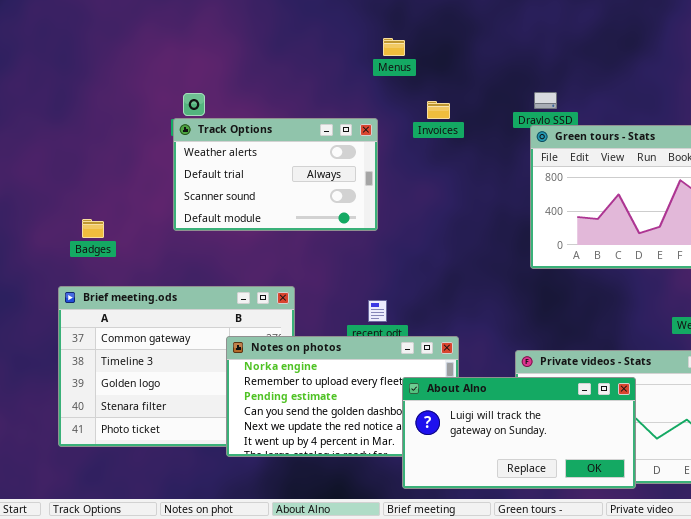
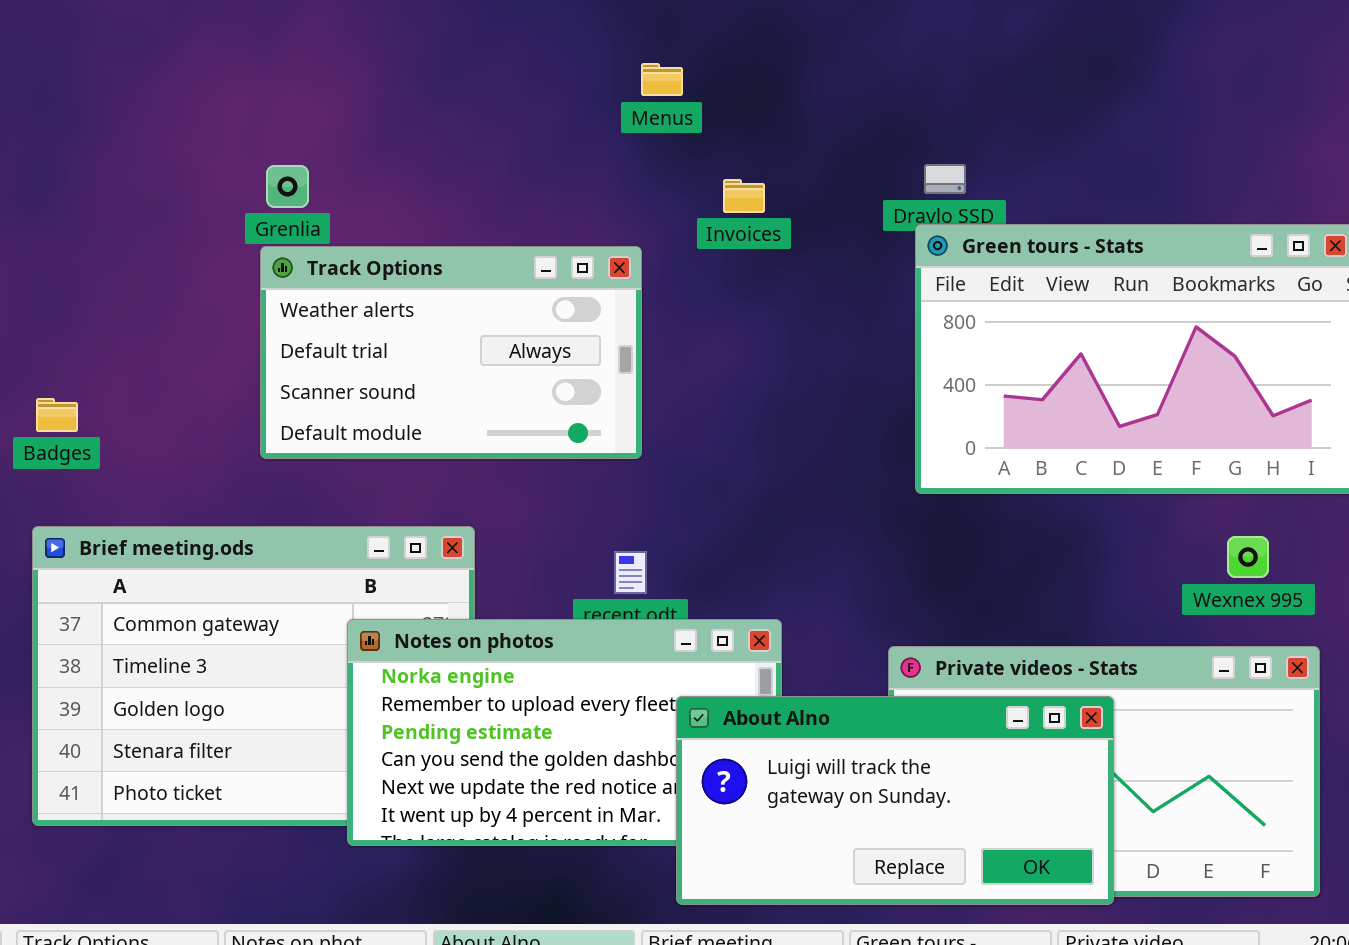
Track Options: [173,118,378,231] -> [260,246,642,459], moved
Badges: [82,219,104,238] -> [36,398,78,432], moved

